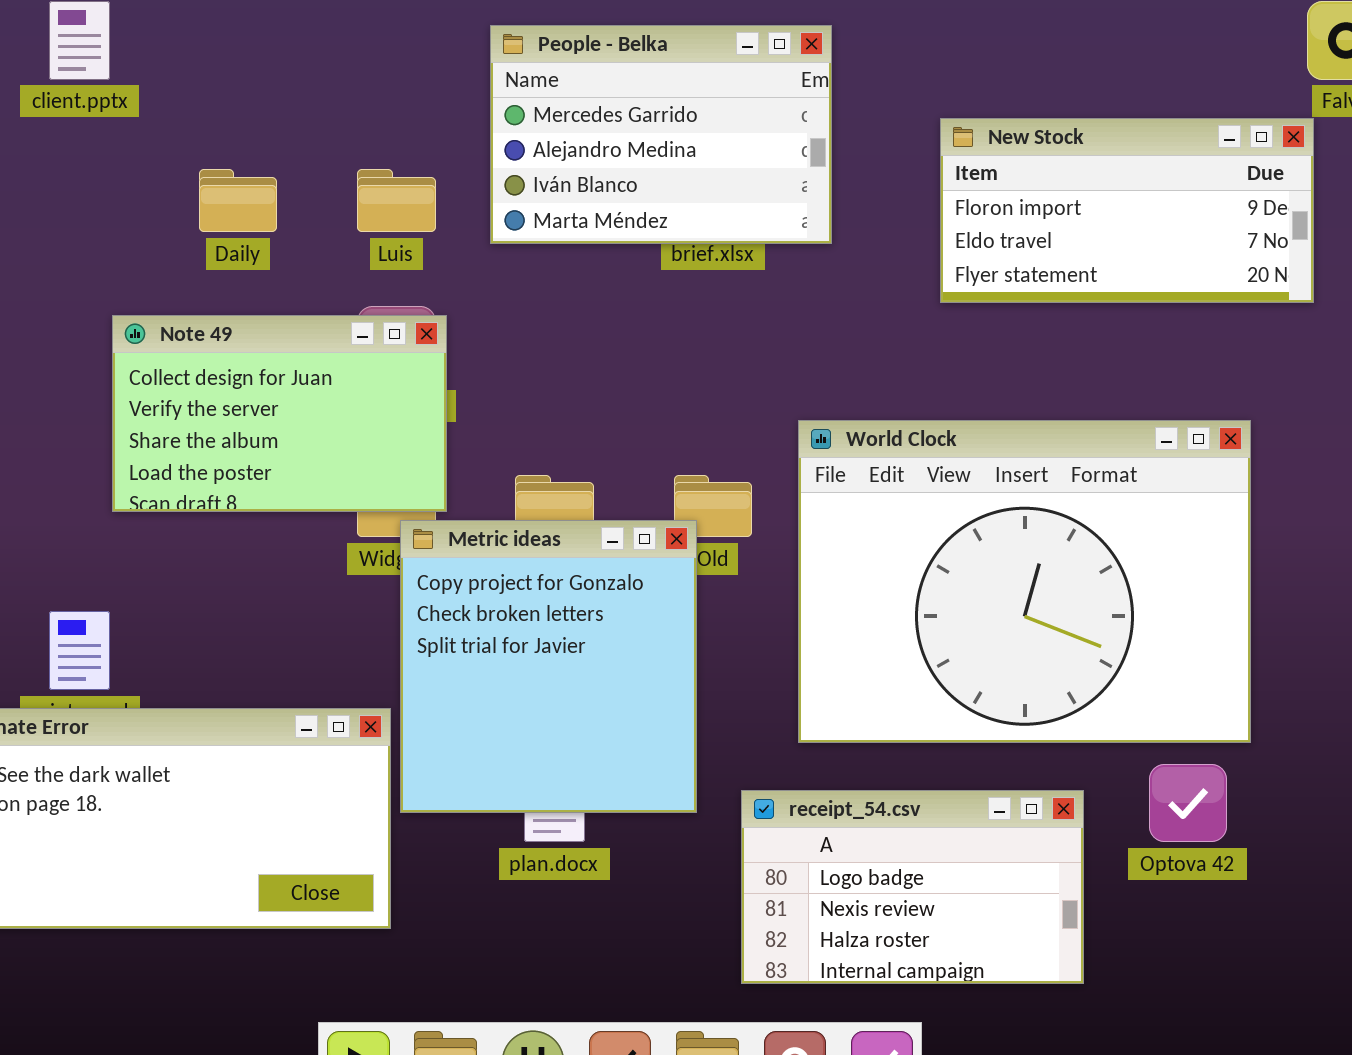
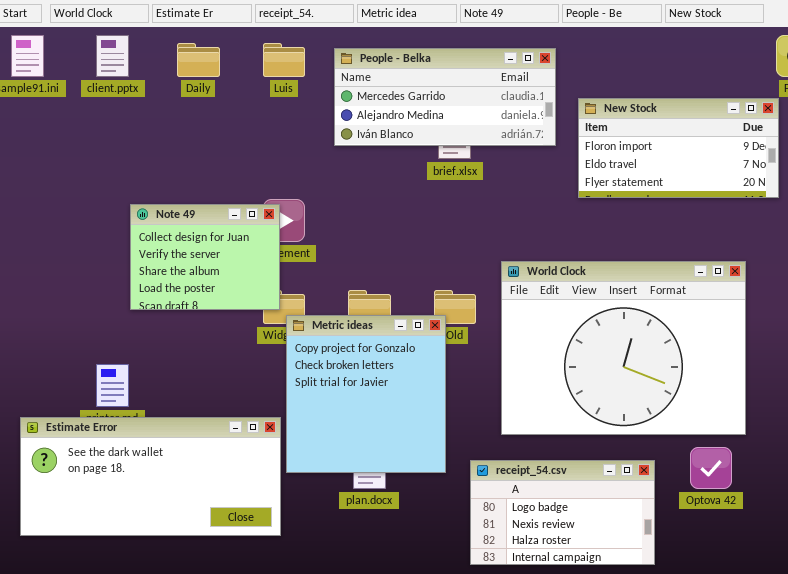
People - Belka: [490,25,832,244] -> [334,48,556,146], resized
Daily: [199,169,277,232] -> [177,43,220,77], moved
Luis: [357,169,436,232] -> [263,43,305,77], moved
Note 49: [112,315,447,512] -> [130,204,280,310], resized

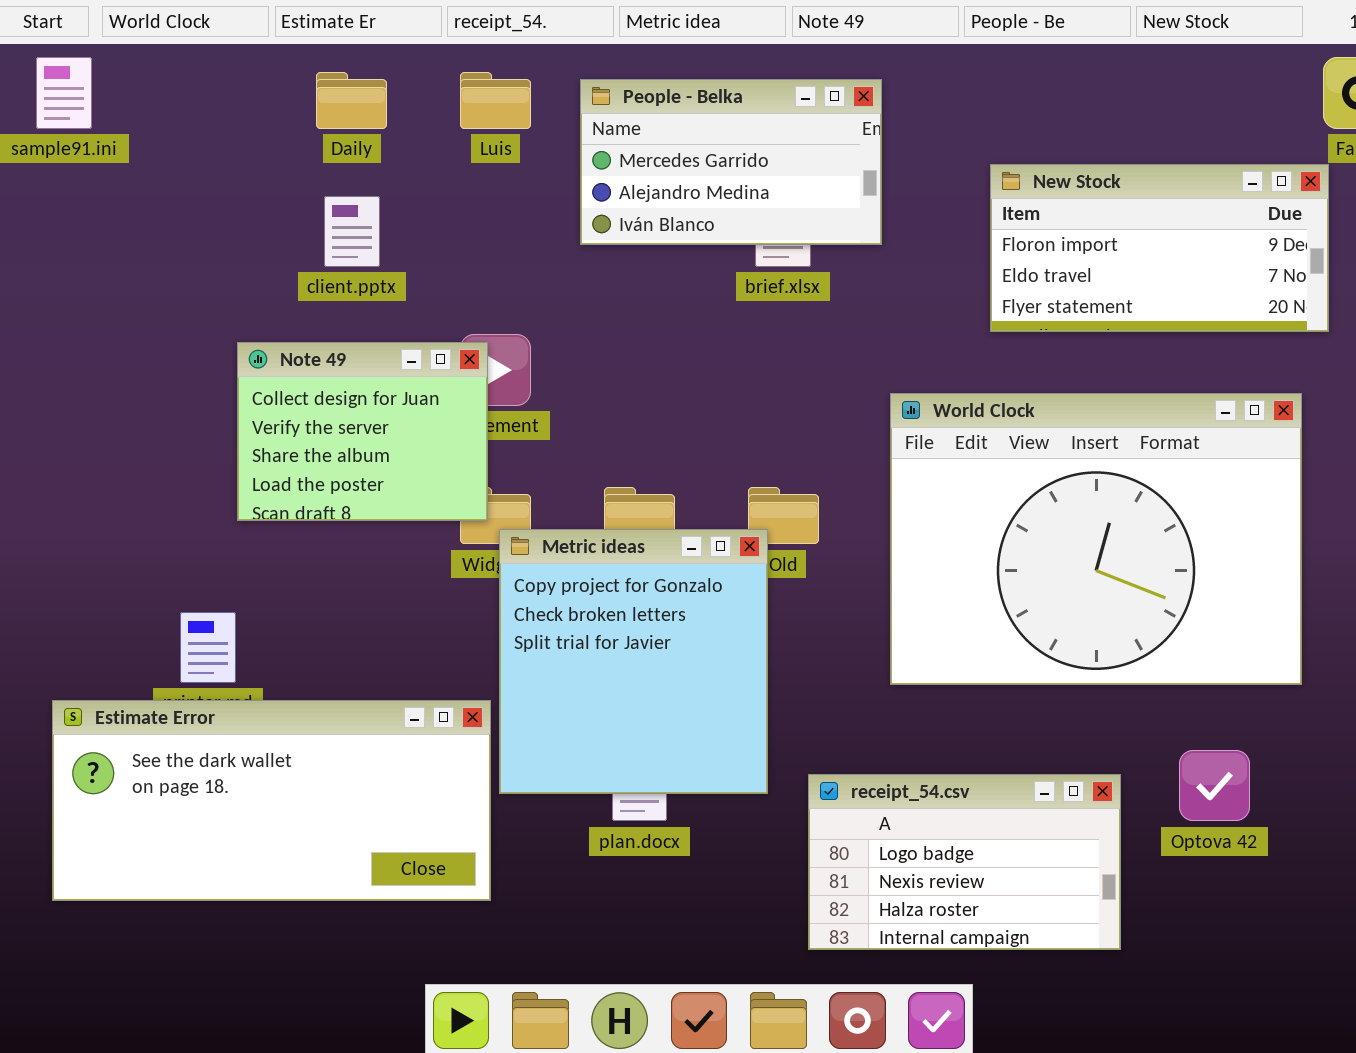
client.pptx: [96,35,129,77] -> [324,196,380,267], moved
People - Belka: [334,48,556,146] -> [580,79,882,245], resized
World Clock: [501,261,746,435] -> [890,393,1302,685], moved

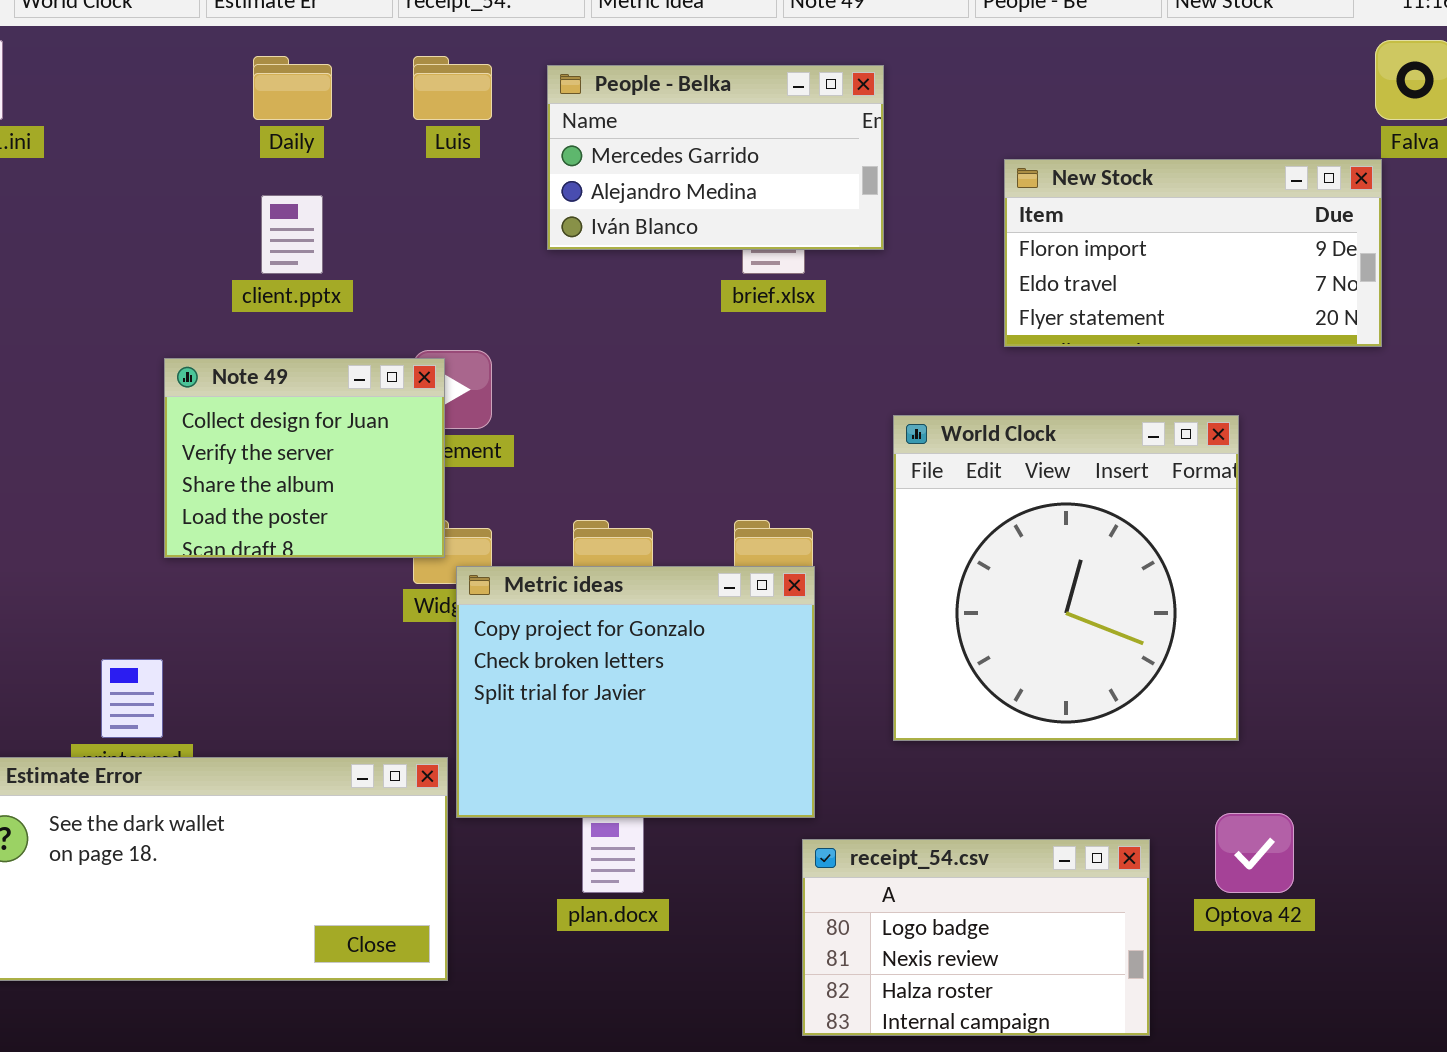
World Clock: [890,393,1302,685] -> [893,415,1239,741], resized
Metric ideas: [499,529,768,794] -> [456,566,815,818], resized

